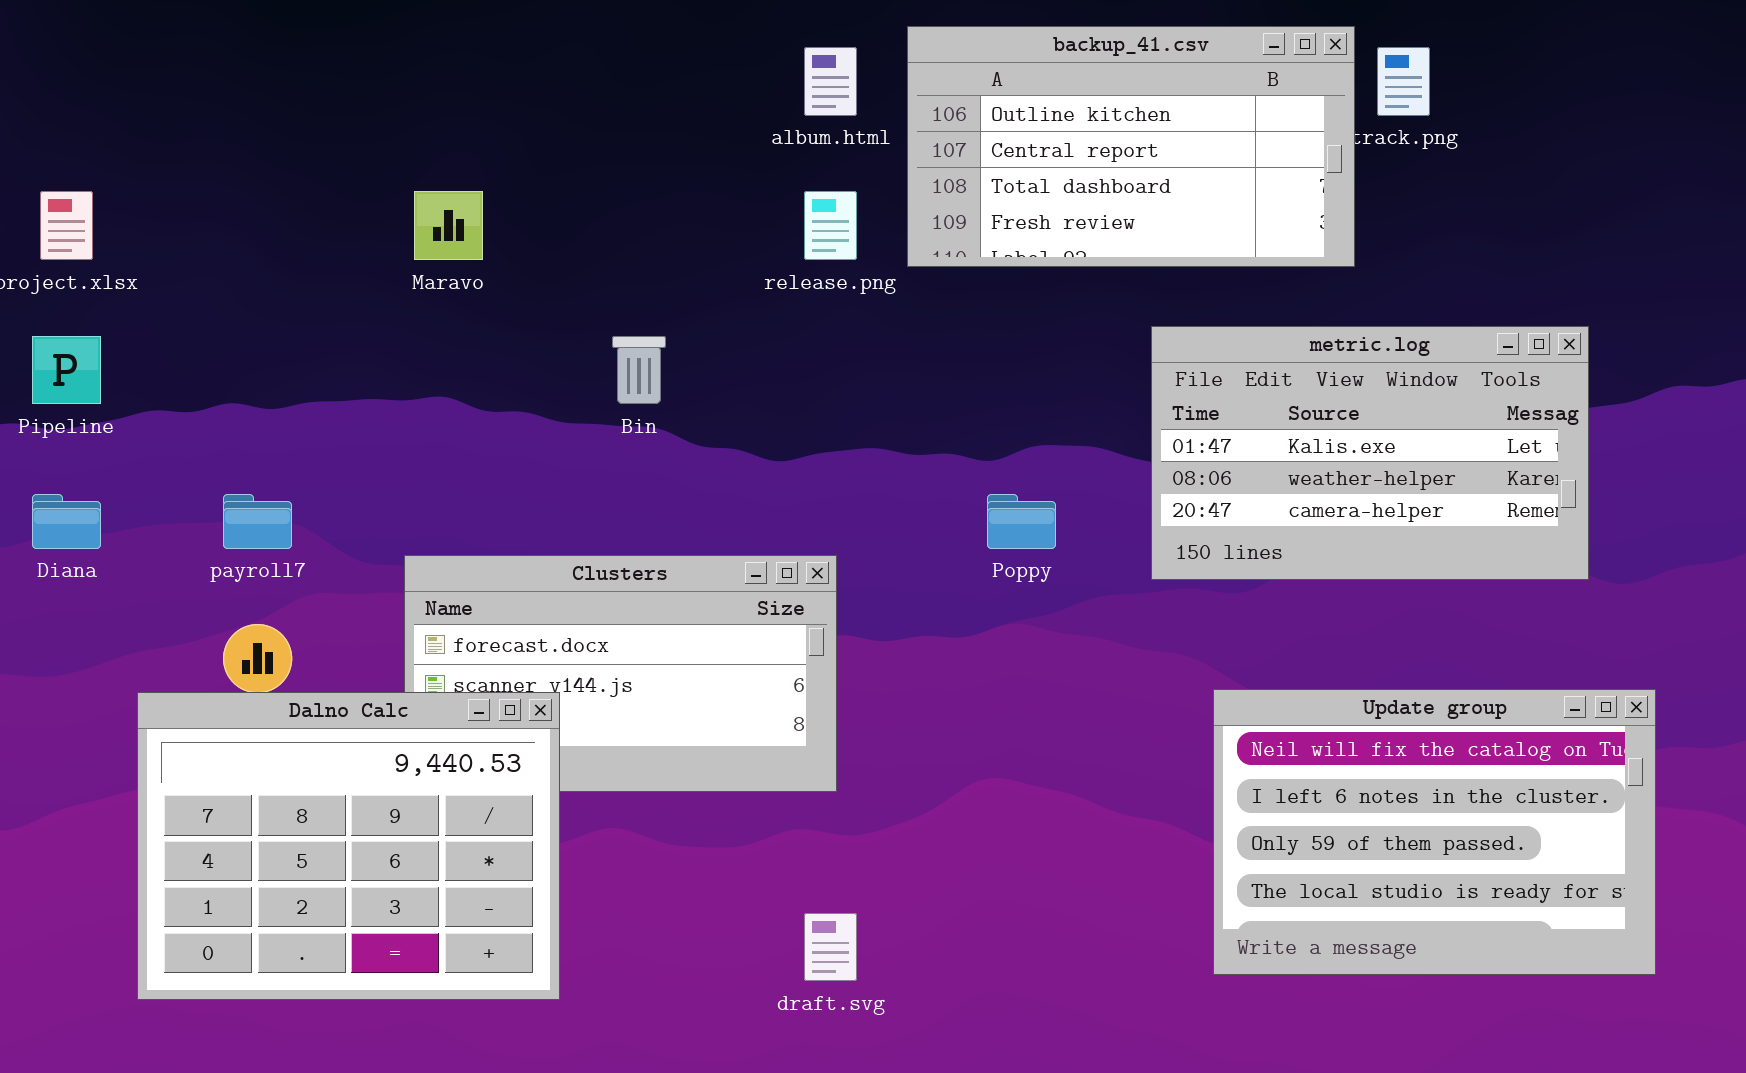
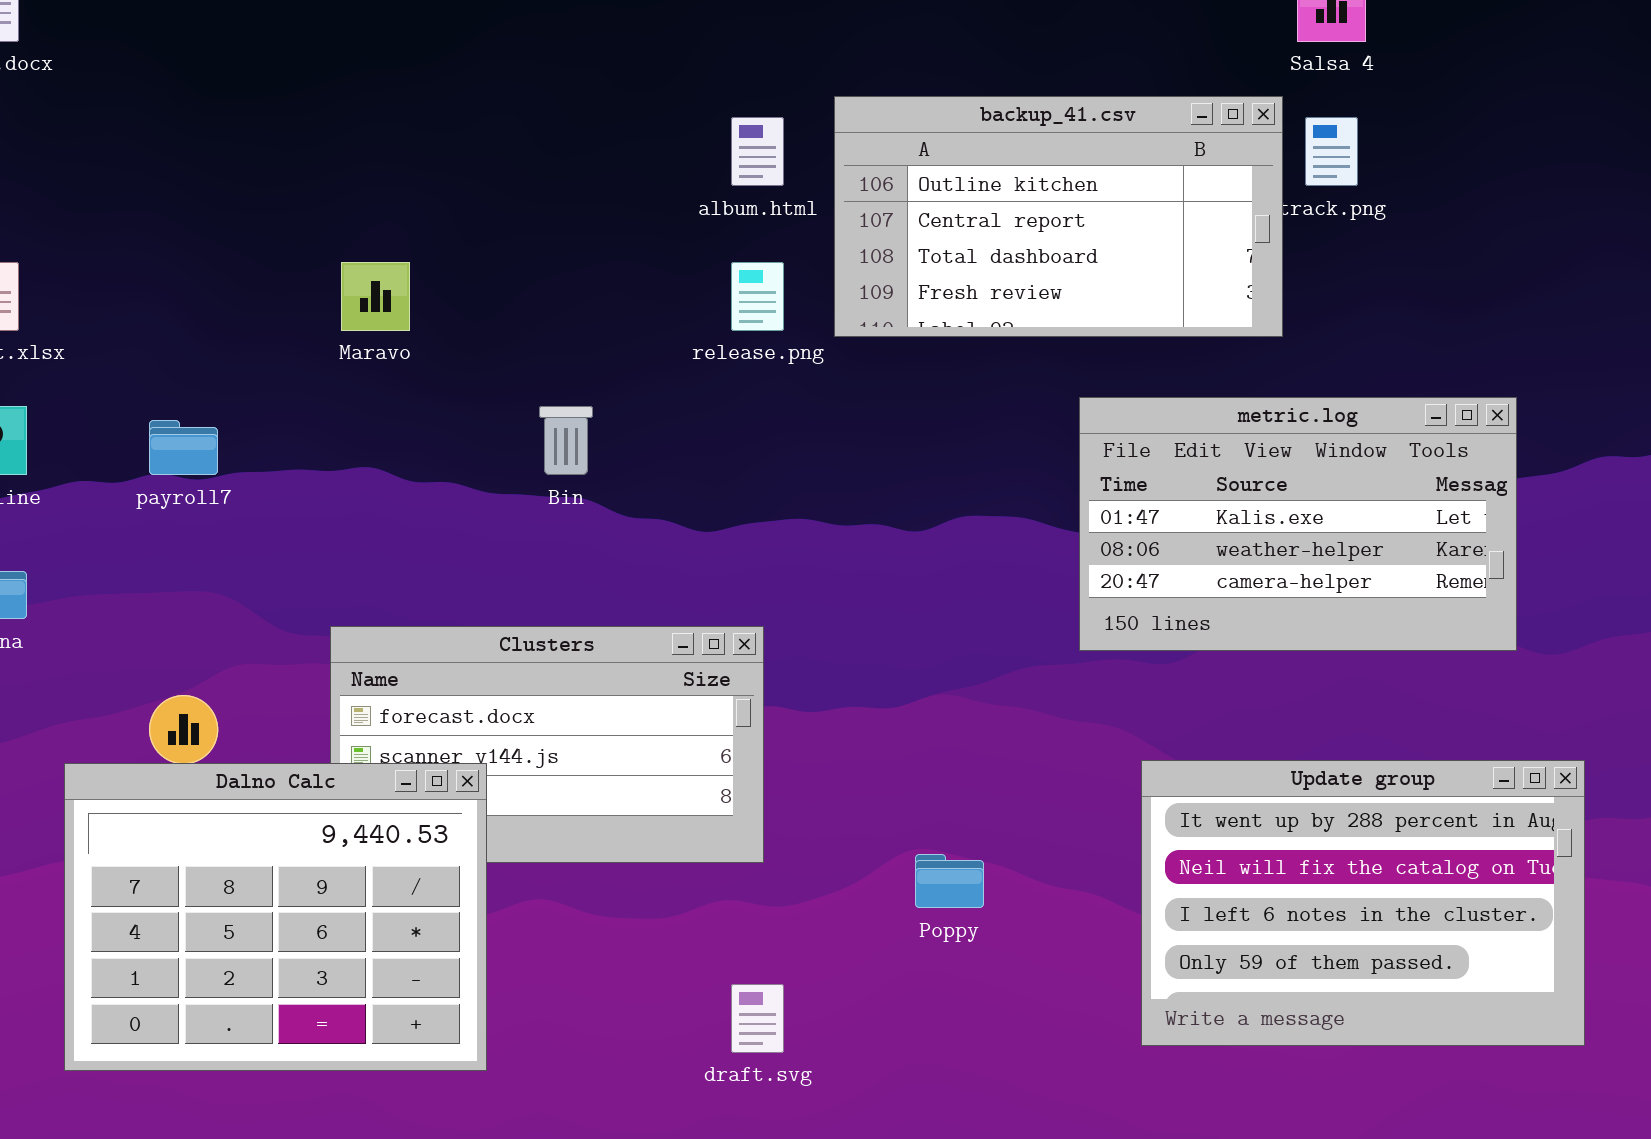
payroll7: [223,494,292,549] -> [149,420,218,475], moved
Poppy: [987,494,1056,549] -> [915,854,984,908], moved
Update group: [1213,689,1656,975] -> [1141,760,1585,1046], scrolled up 1 row

